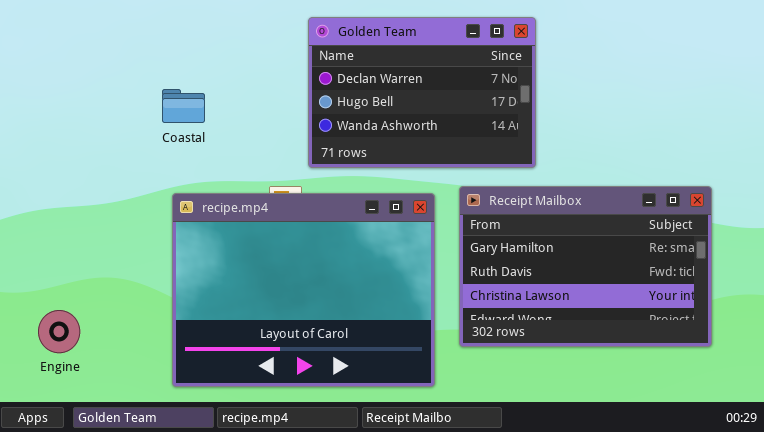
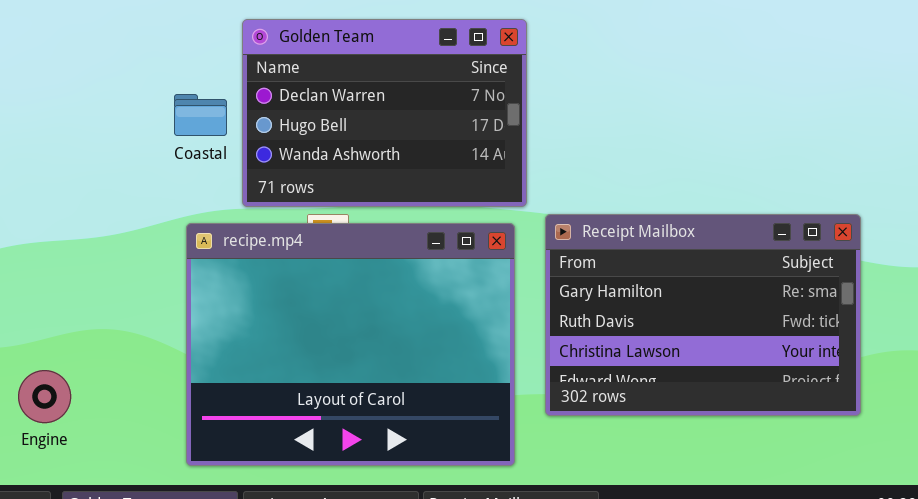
Golden Team: [308,17,536,168] -> [242,19,527,207], moved

